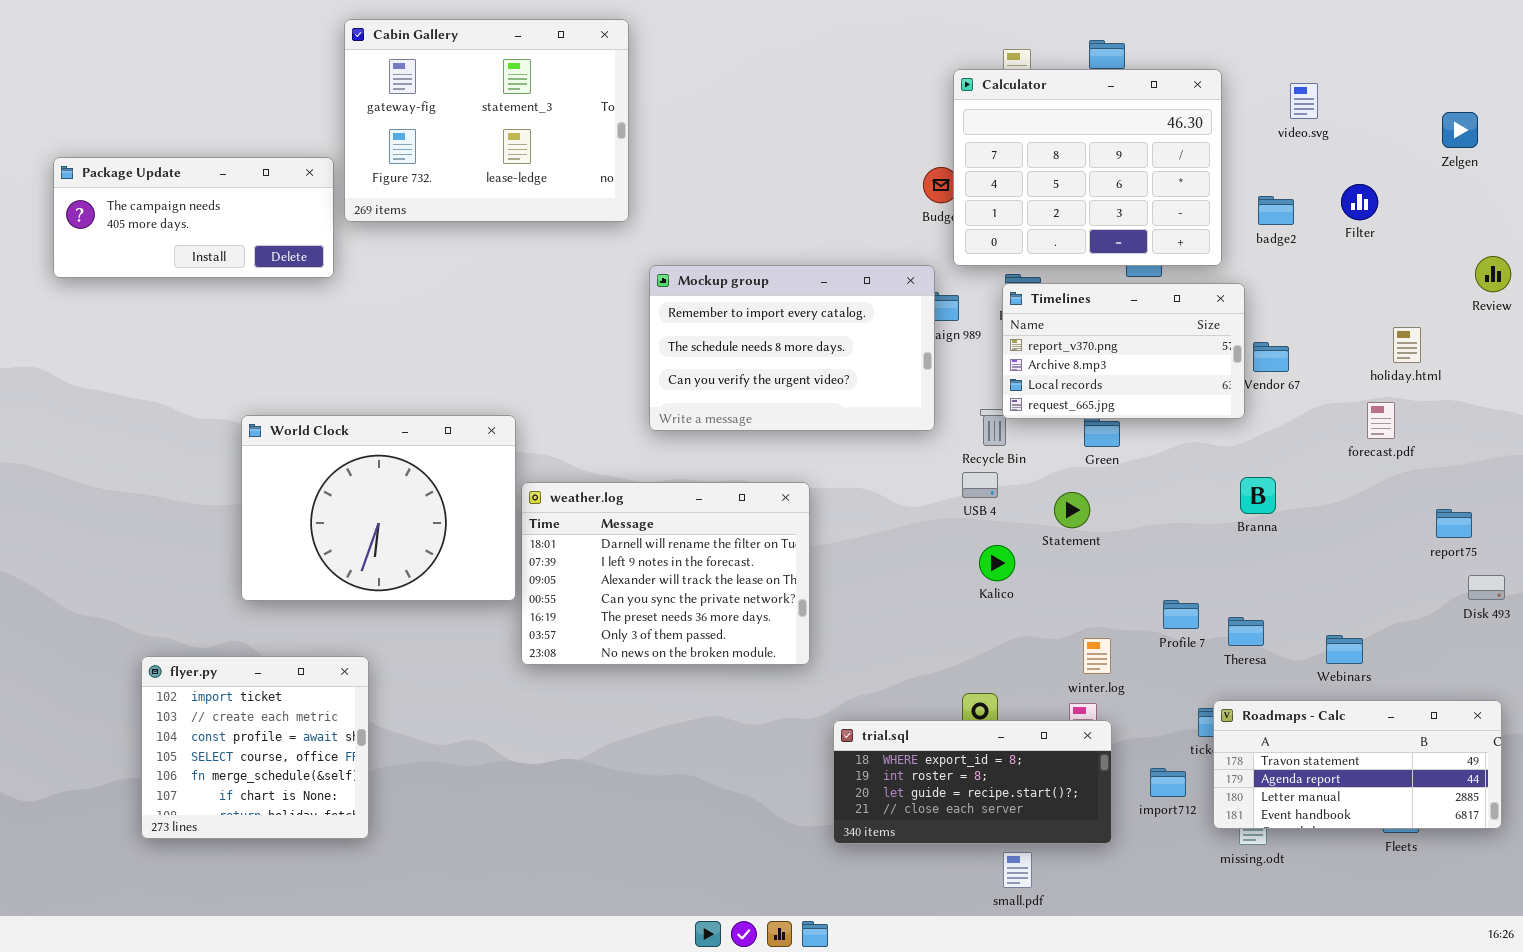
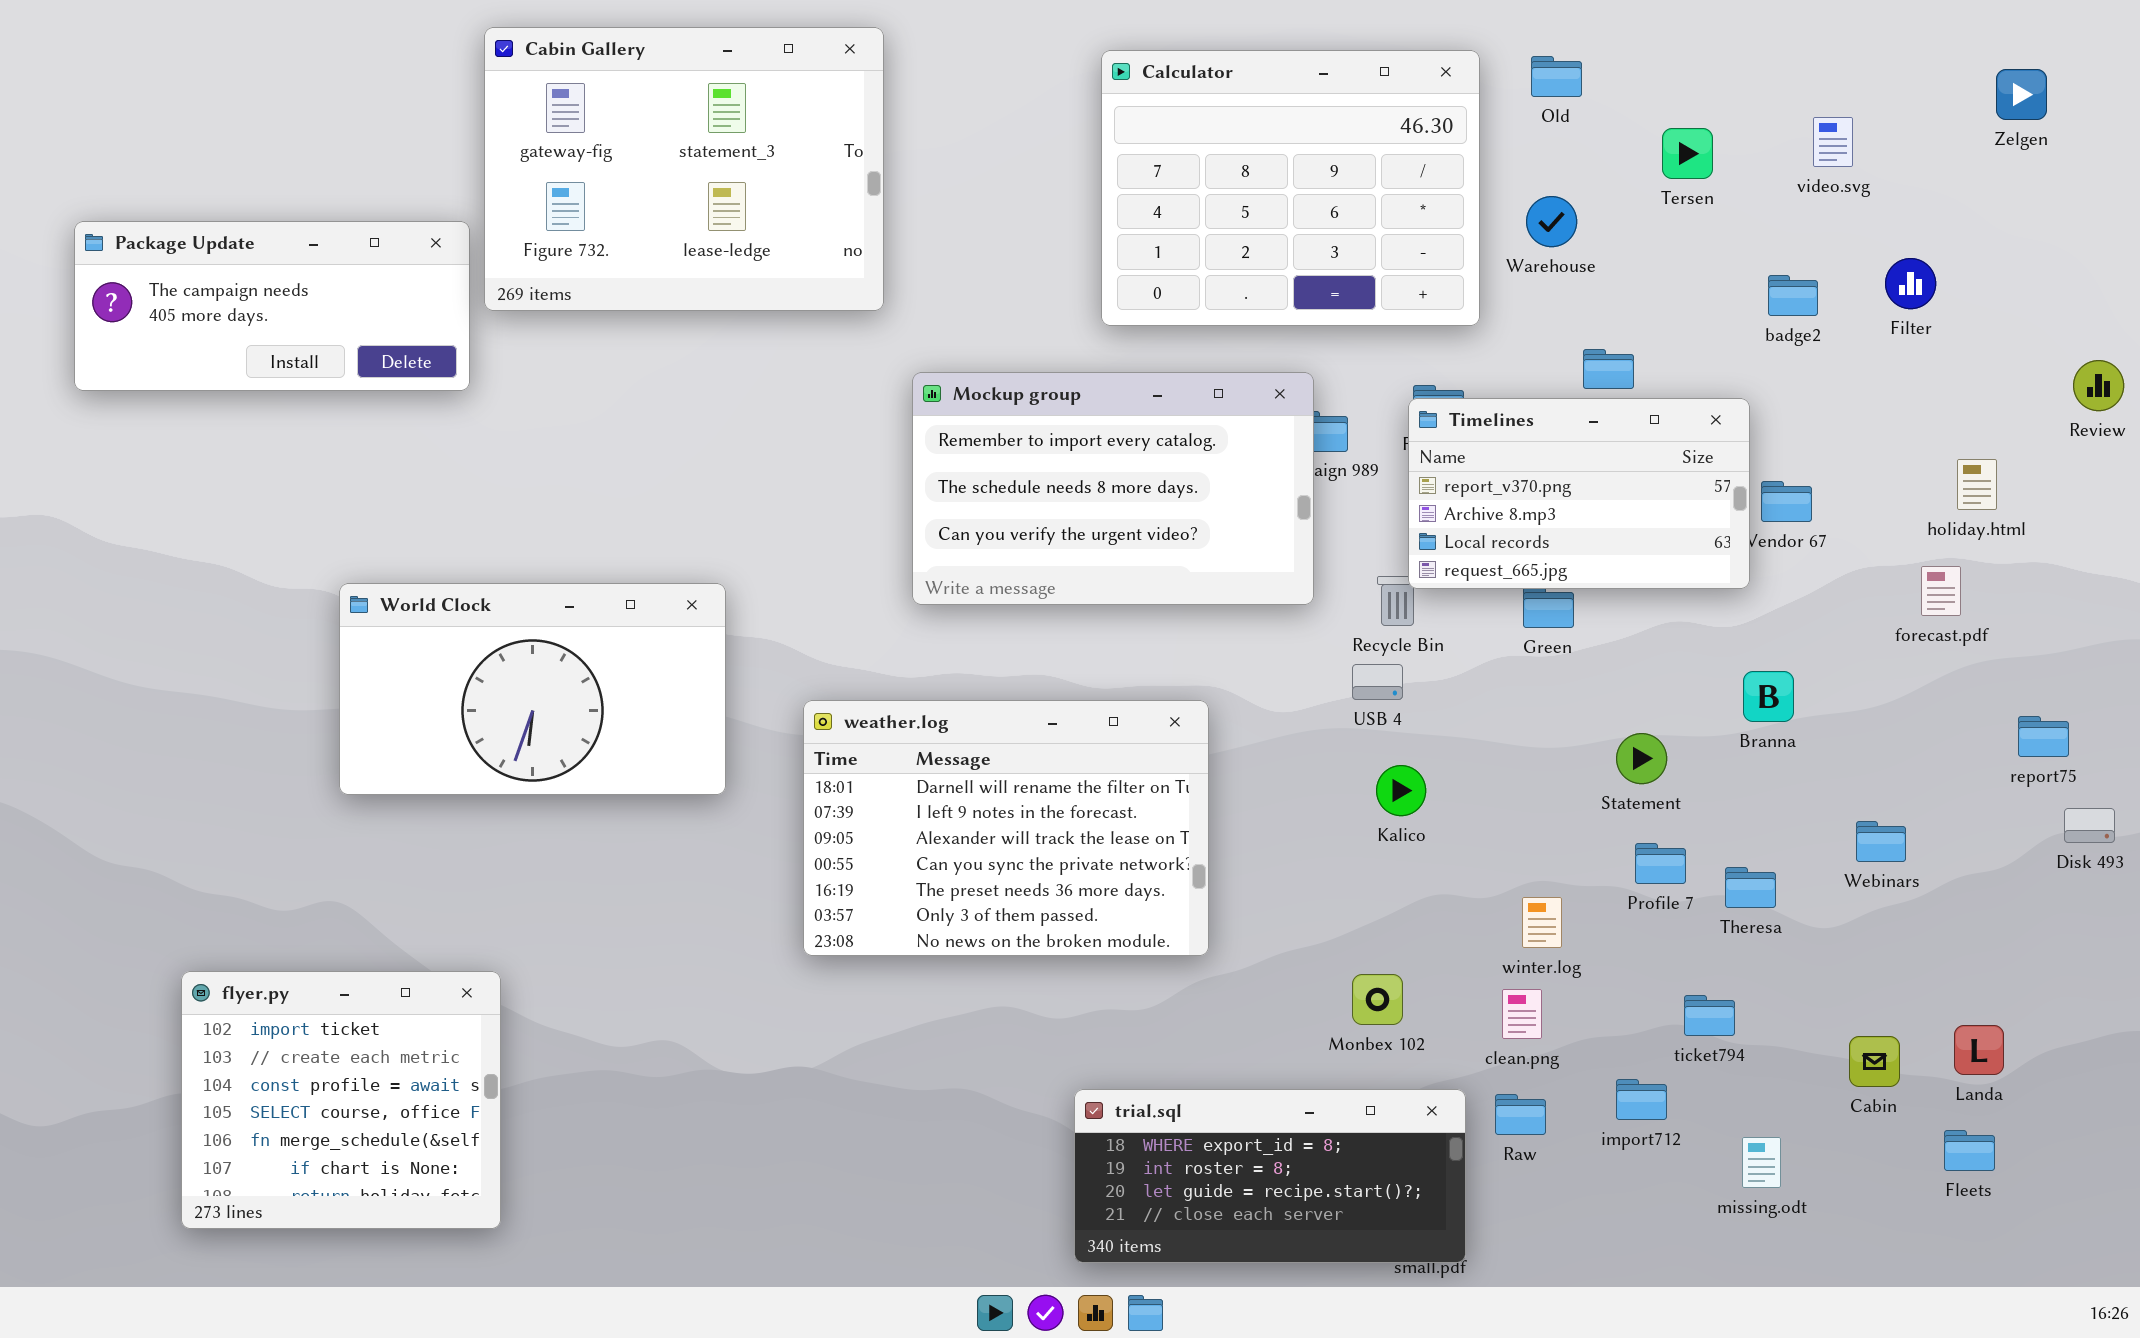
Calculator: [953,69,1222,266] -> [1101,50,1480,326], moved
Zelgen: [1442,112,1478,148] -> [1996,69,2047,120], moved
World Clock: [241,415,516,601] -> [339,583,726,795], resized
weather.log: [521,482,810,665] -> [803,700,1209,956], moved
Statement: [1054,492,1090,528] -> [1616,733,1667,784], moved
Webinars: [1326,635,1363,664] -> [1856,821,1906,862], moved
flyer.py: [141,656,369,839] -> [181,971,501,1229], moved
Roadmaps - Calc: [1213,700,1502,829] -> none, closed
trial.sql: [833,720,1112,844] -> [1074,1089,1466,1263], moved

